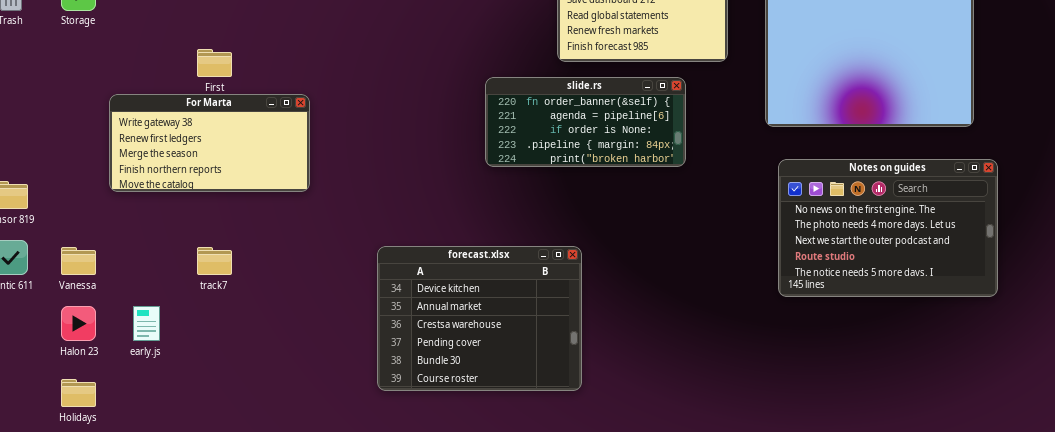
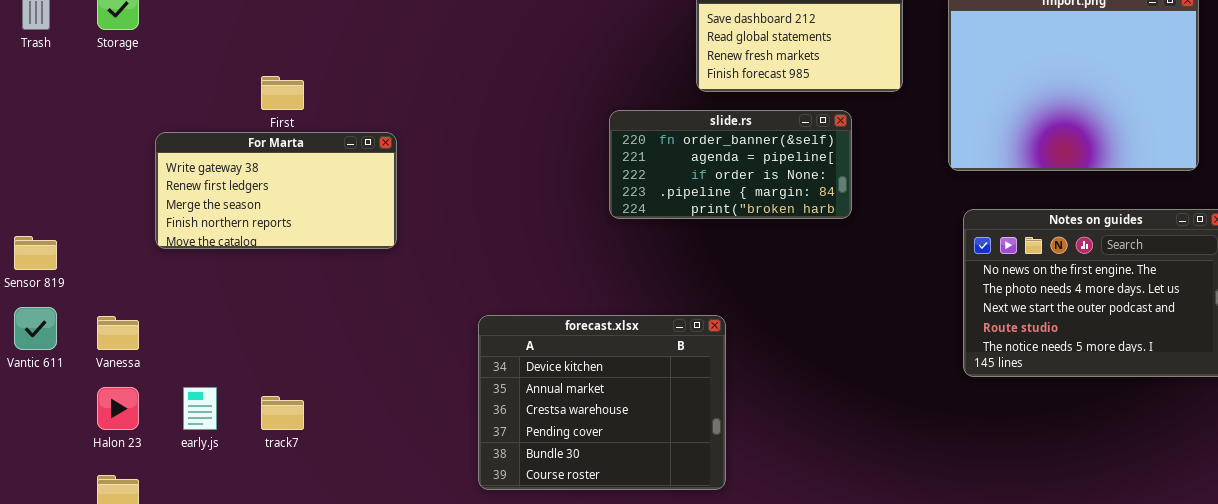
track7: [197,247,232,275] -> [261,396,304,430], moved

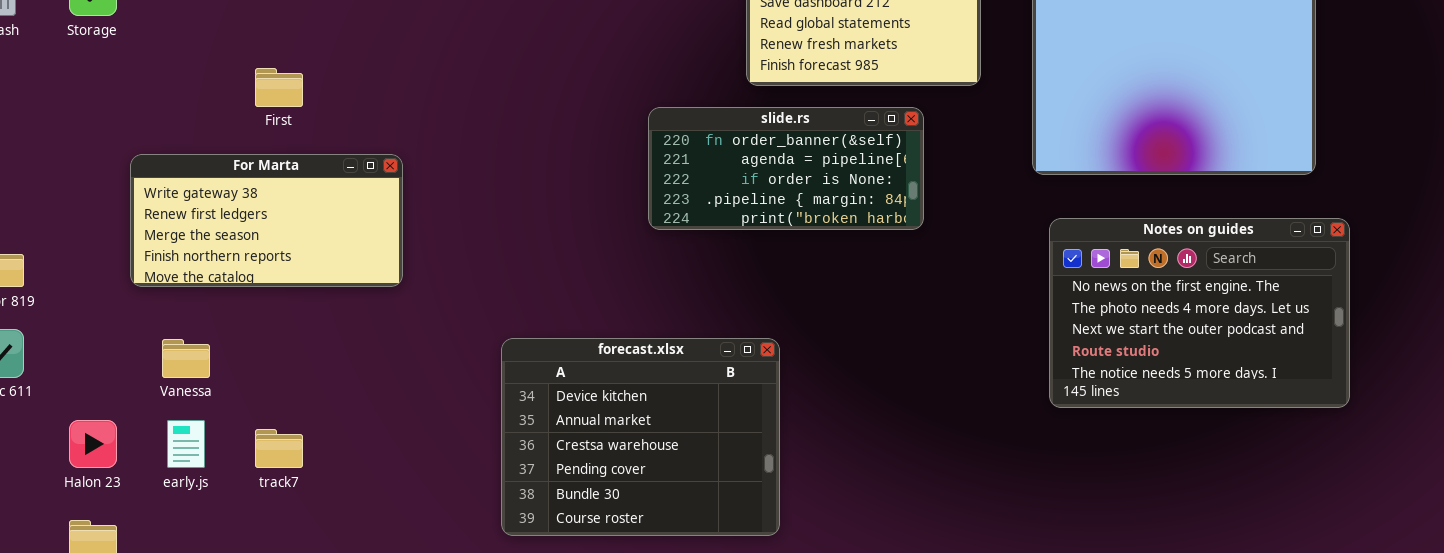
For Marta: [155,132,397,249] -> [130,154,403,287], moved
Vanessa: [97,316,139,350] -> [162,339,210,378], moved

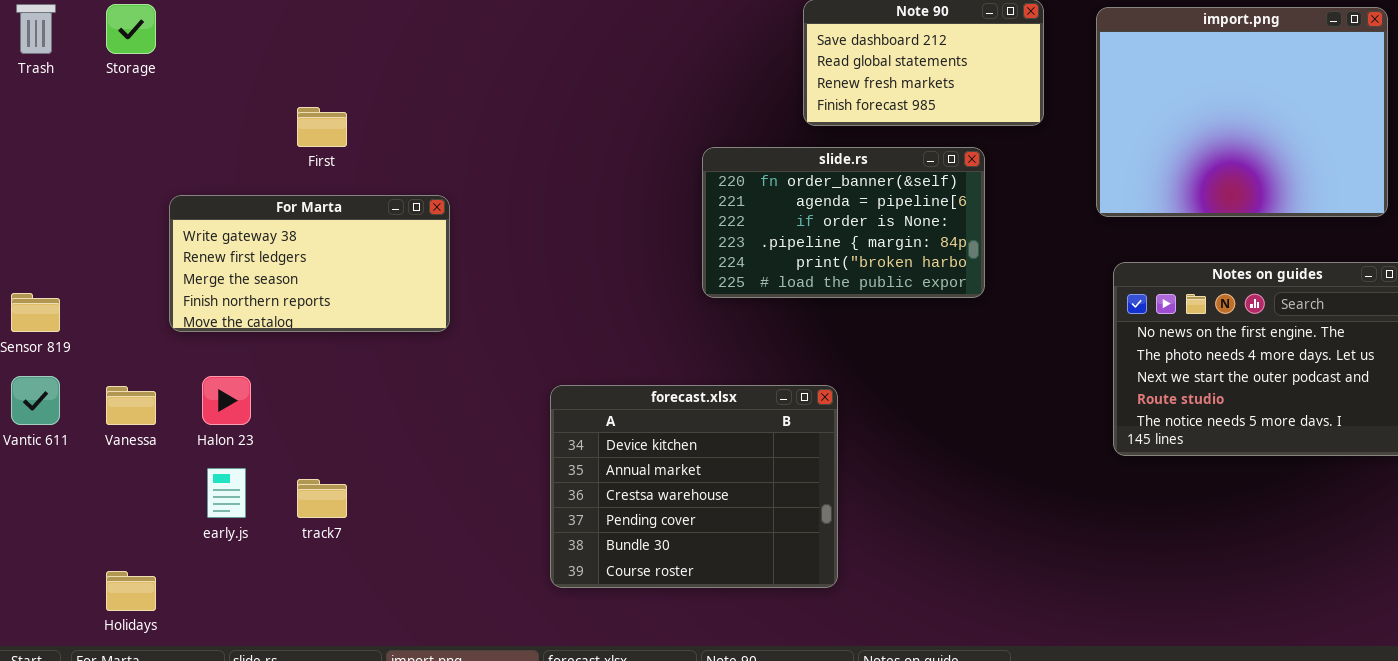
slide.rs: [648,107,924,230] -> [702,147,985,298], resized
Vanessa: [162,339,210,378] -> [106,386,156,425], moved
Halon 23: [69,420,117,468] -> [202,376,251,425], moved

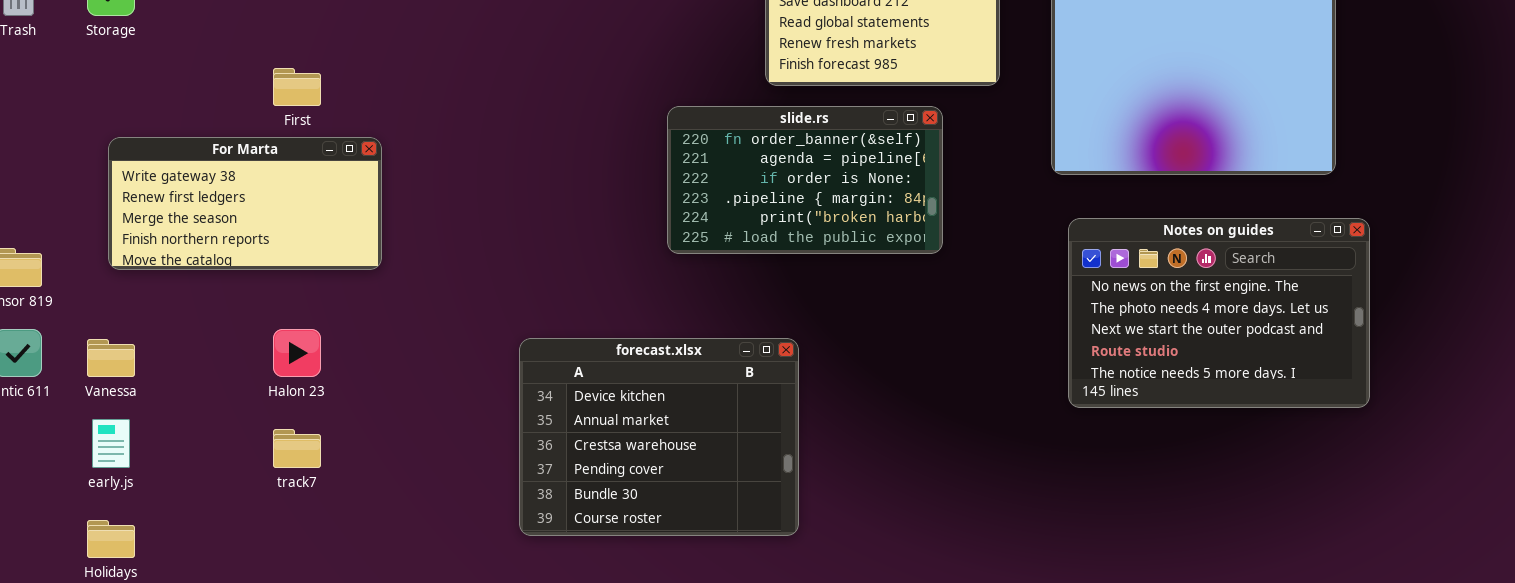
For Marta: [169,195,450,332] -> [108,137,382,270], moved
Halon 23: [202,376,251,425] -> [273,329,321,377], moved
early.js: [207,468,246,518] -> [92,419,130,468], moved

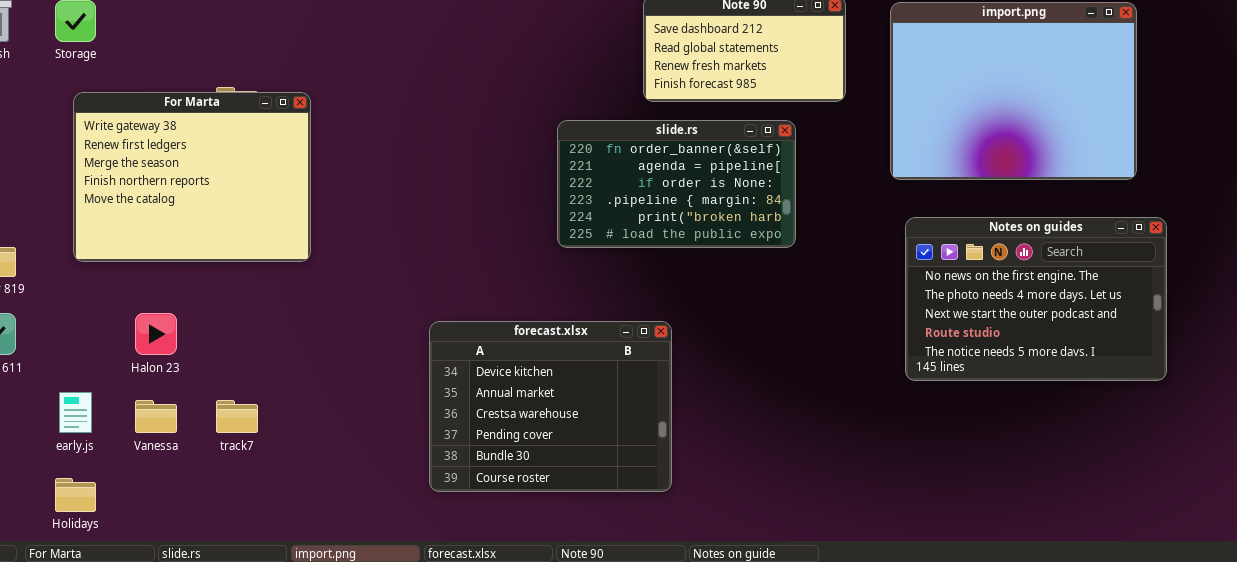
For Marta: [108,137,382,270] -> [73,92,311,262], resized
Halon 23: [273,329,321,377] -> [135,313,177,355], moved
Vanessa: [87,339,135,377] -> [135,400,177,433], moved

